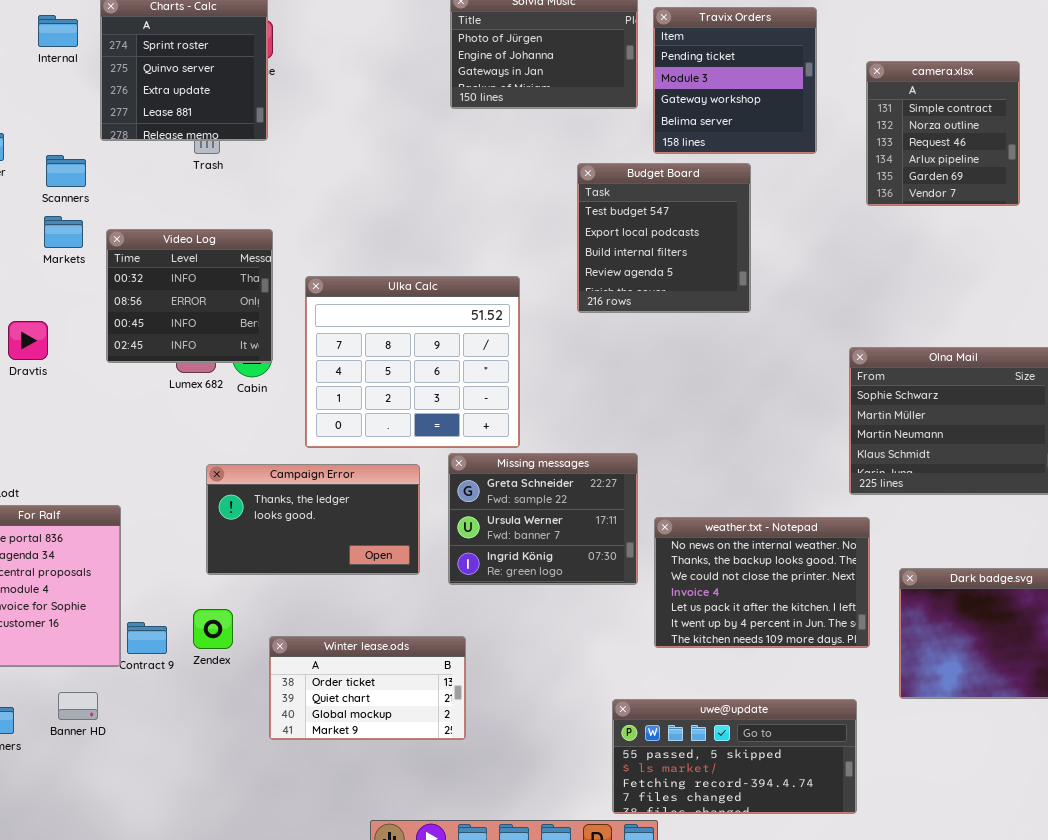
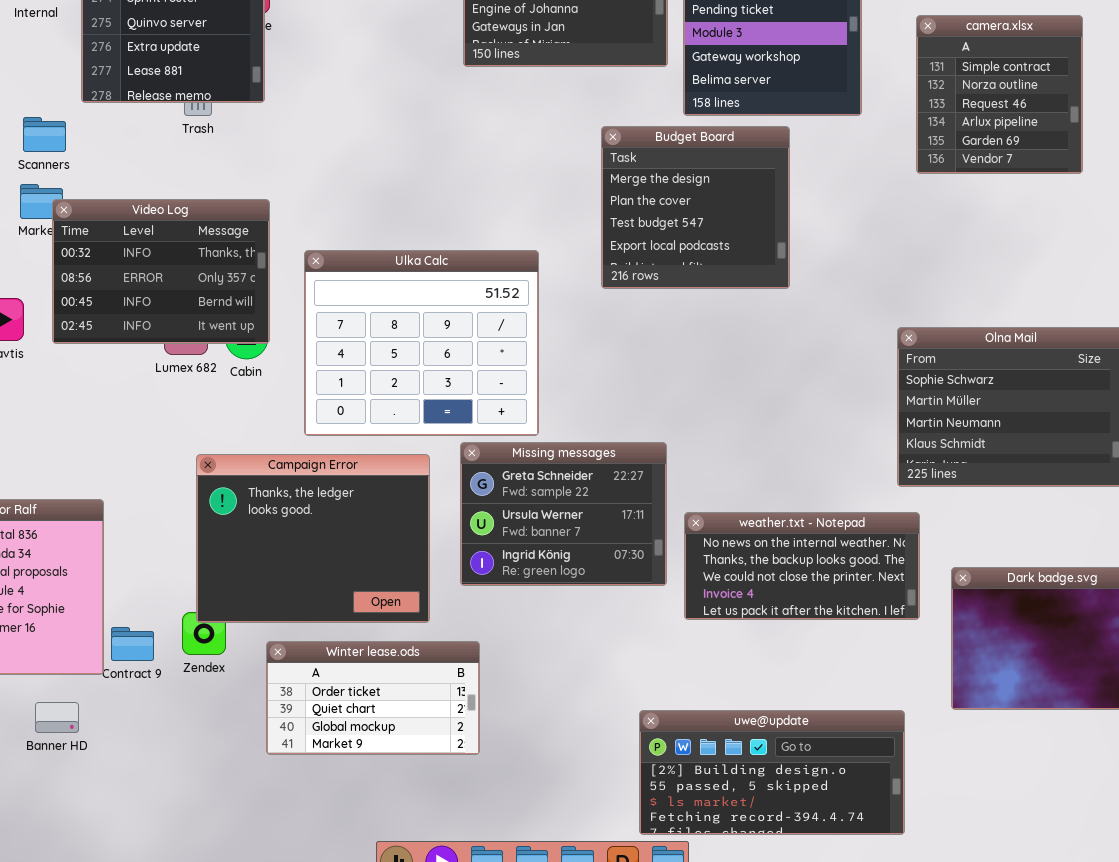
Budget Board: [577,163,751,313] -> [601,126,790,289], scrolled up 2 rows
Video Log: [106,229,273,363] -> [52,199,270,344], resized
Campaign Error: [206,464,420,575] -> [196,454,430,623], resized
weather.txt - Notepad: [654,517,870,648] -> [684,512,920,620], resized
uwe@update: [612,699,857,814] -> [639,710,905,835], scrolled up 1 row

